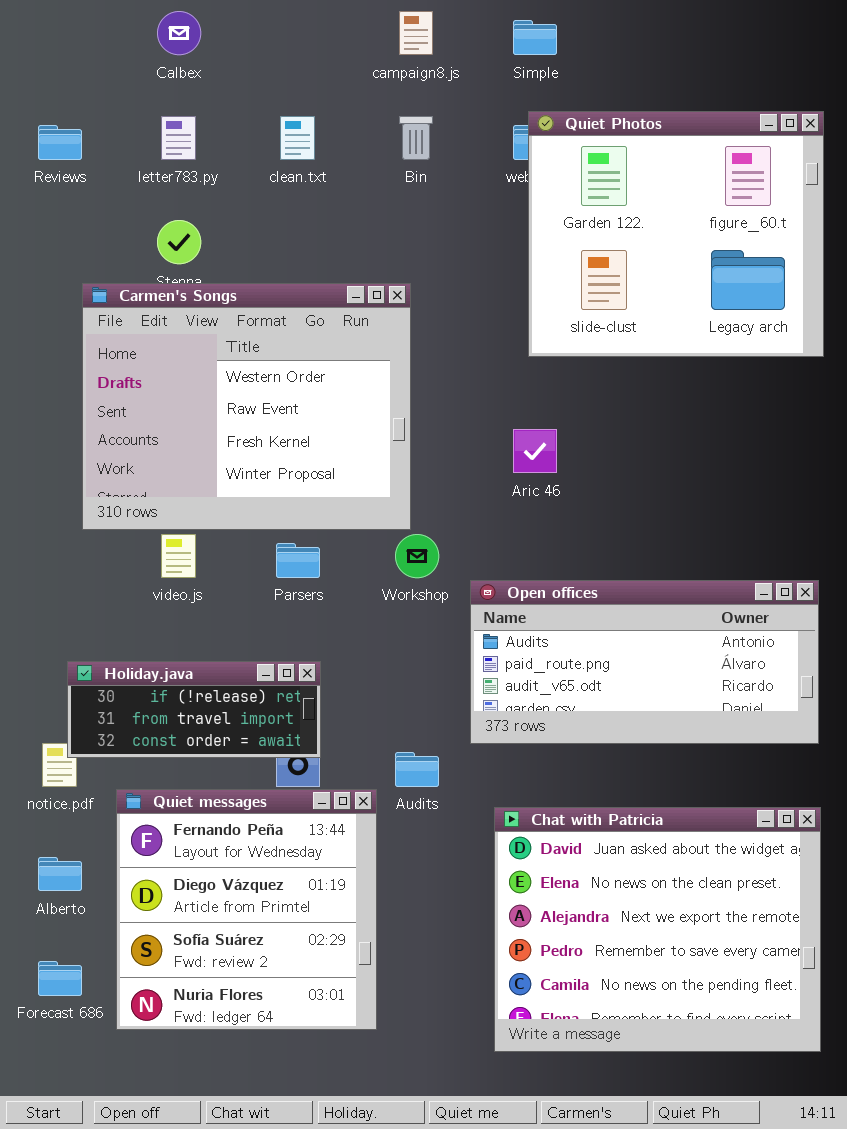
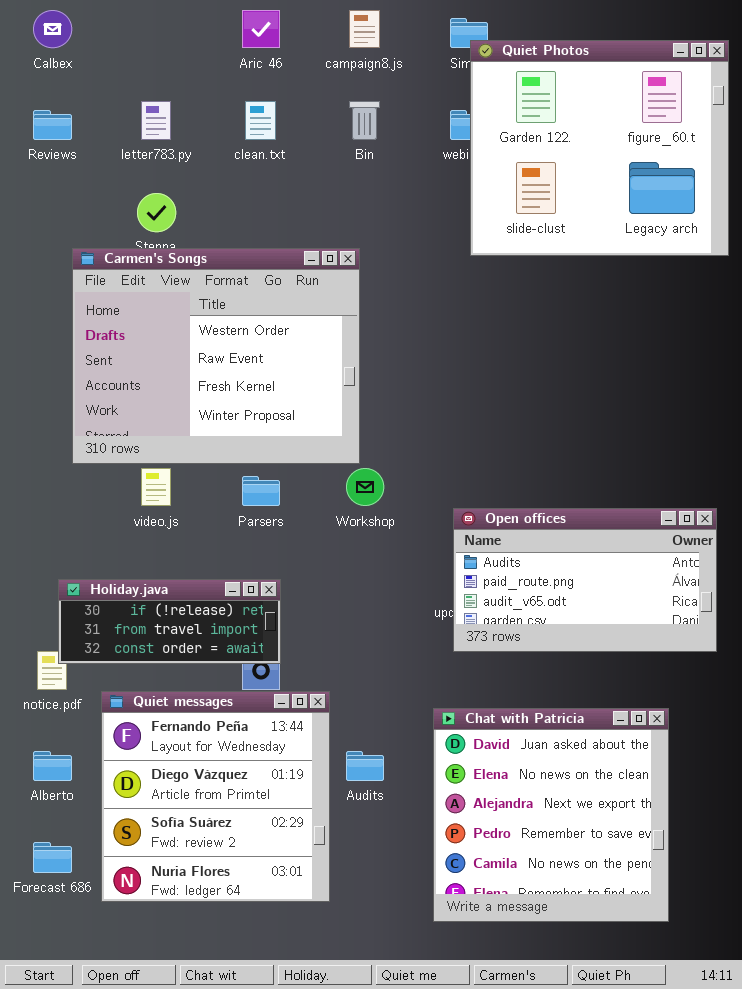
Calbex: [157,11,201,55] -> [33,10,72,48], moved
Quiet Photos: [528,111,824,357] -> [470,40,729,256], moved
Aric 46: [513,429,557,473] -> [242,10,280,48], moved
Open offices: [470,580,819,744] -> [453,508,717,652], resized
Audits: [395,752,439,787] -> [346,751,384,781], moved
Chat with Patricia: [494,807,821,1052] -> [433,708,669,922], resized

